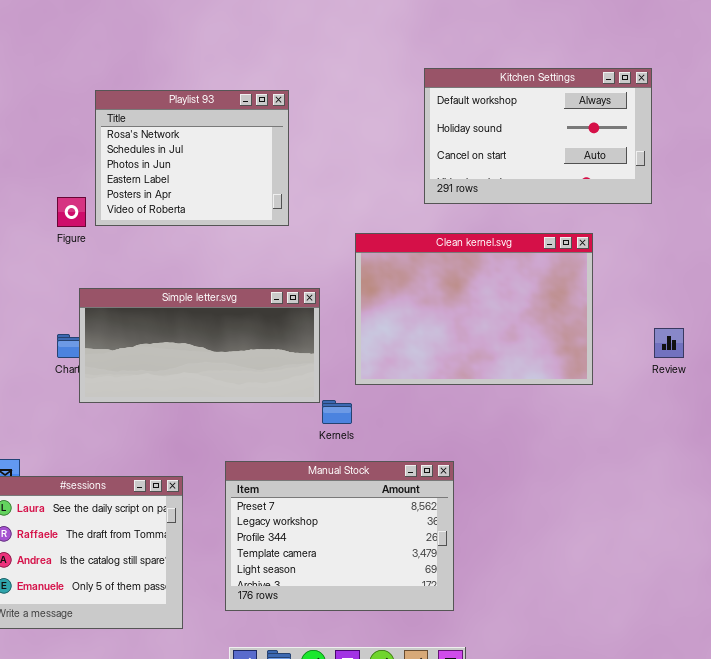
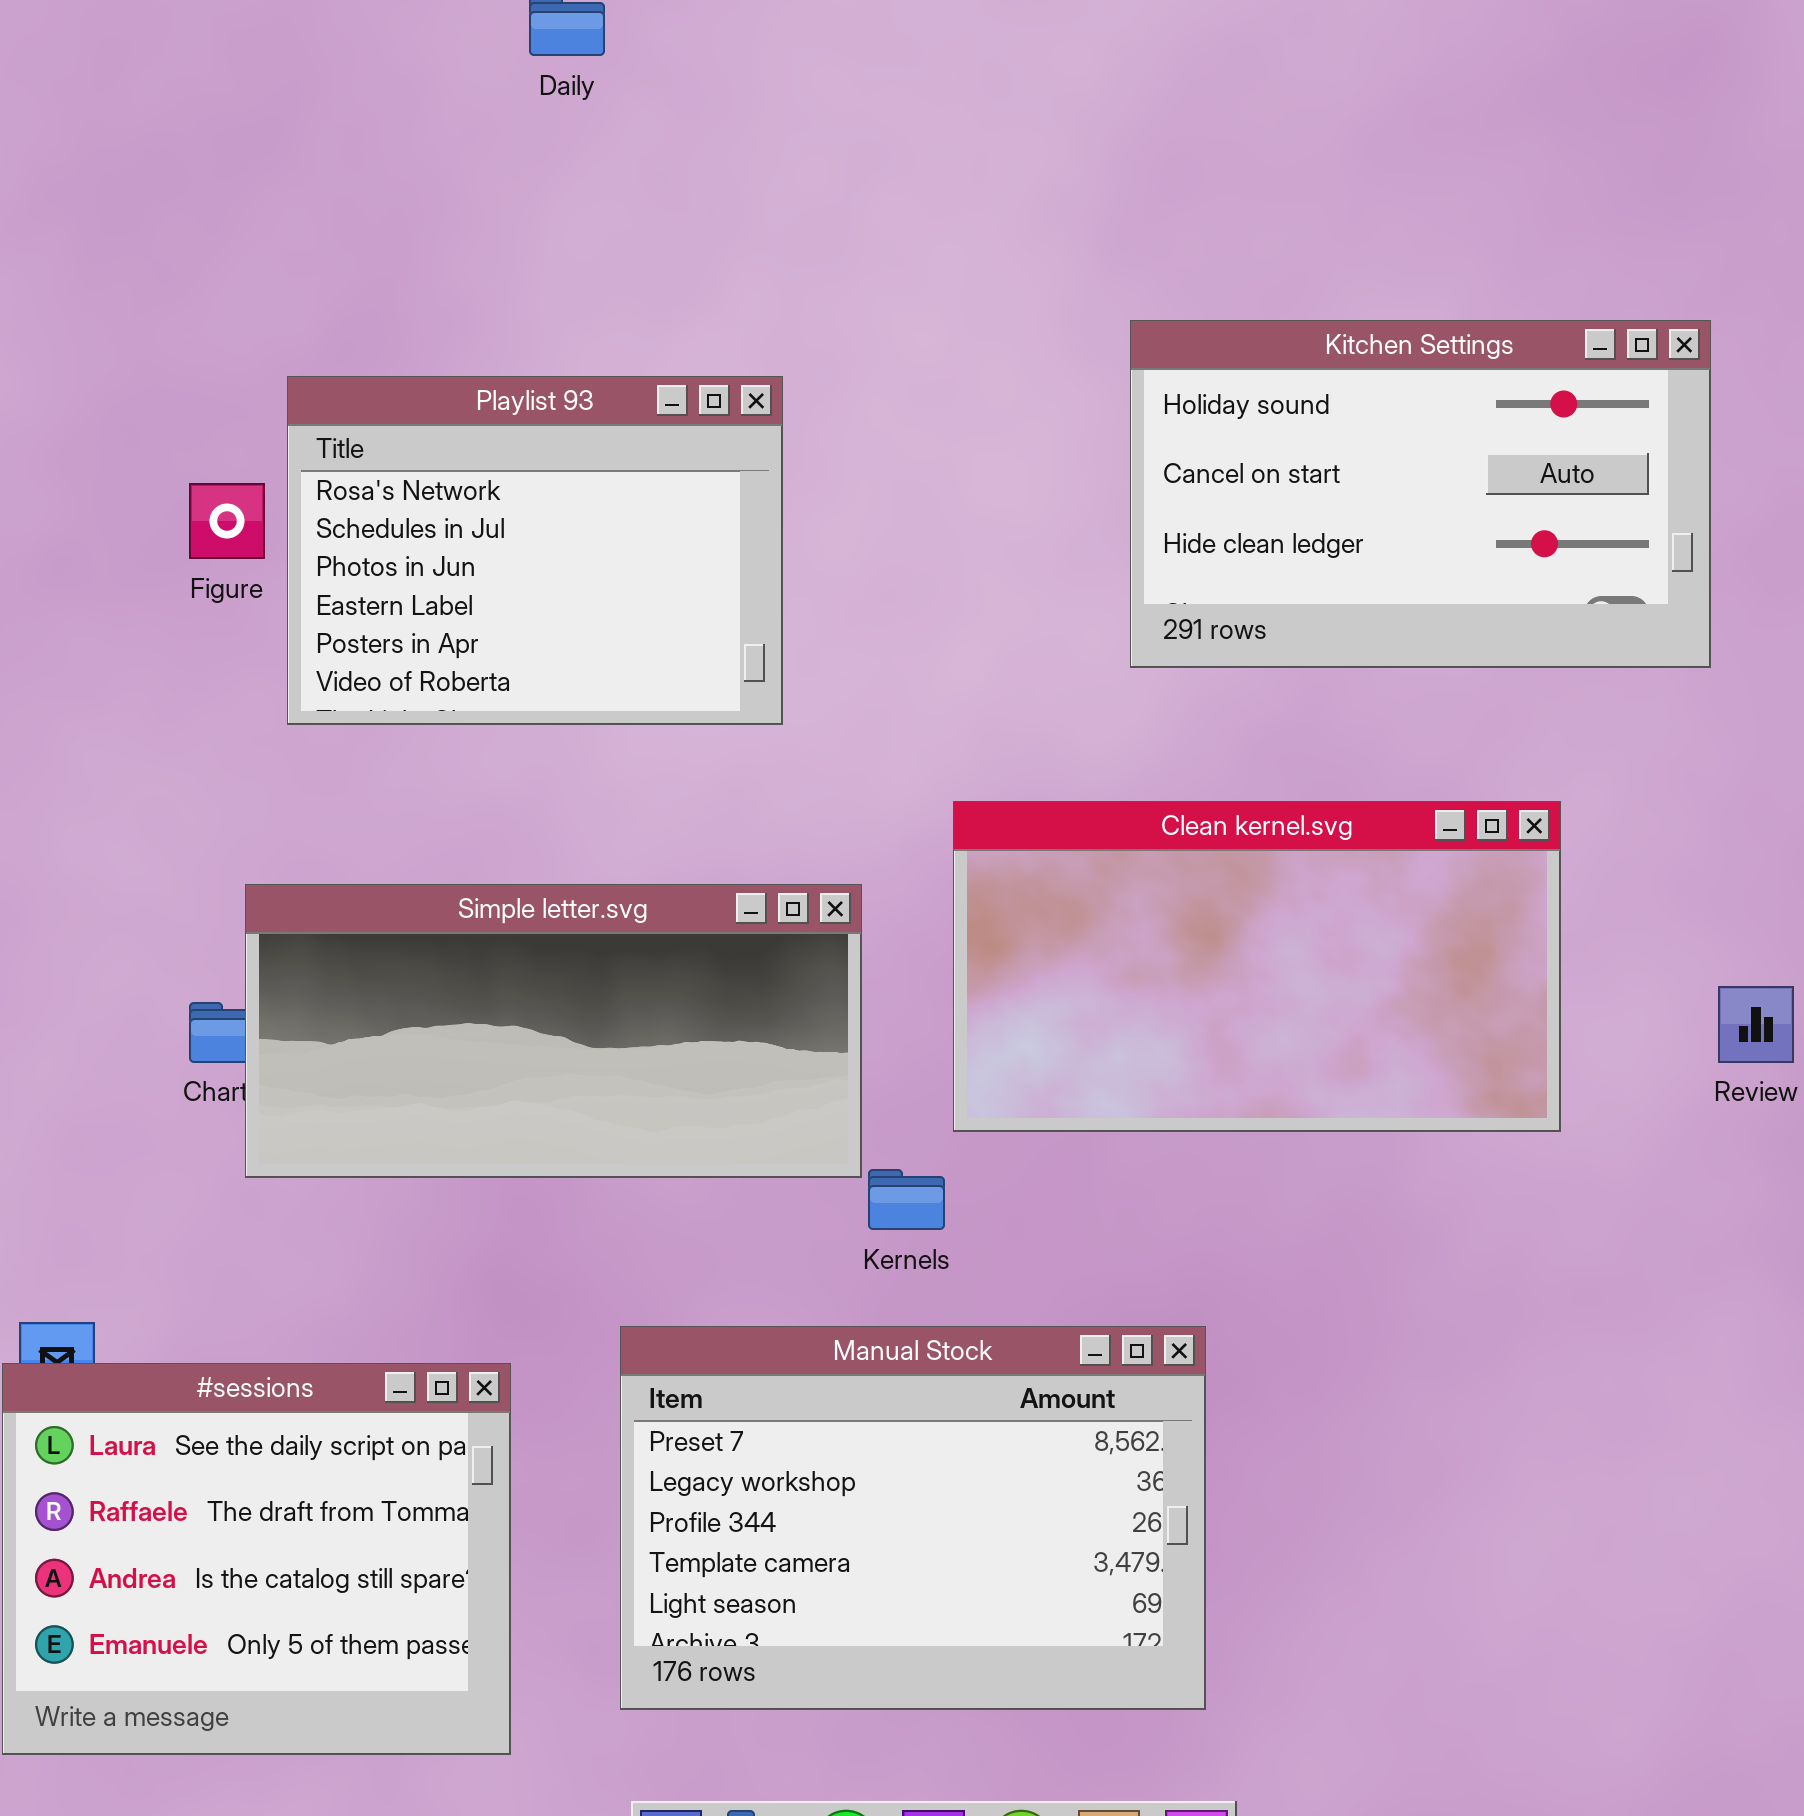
Kitchen Settings: [424,68,652,204] -> [1130,320,1711,668], scrolled down 1 row
Figure: [57,197,86,227] -> [189,483,265,559], moved
Clean kernel.svg: [355,233,593,385] -> [953,801,1561,1132], resized

